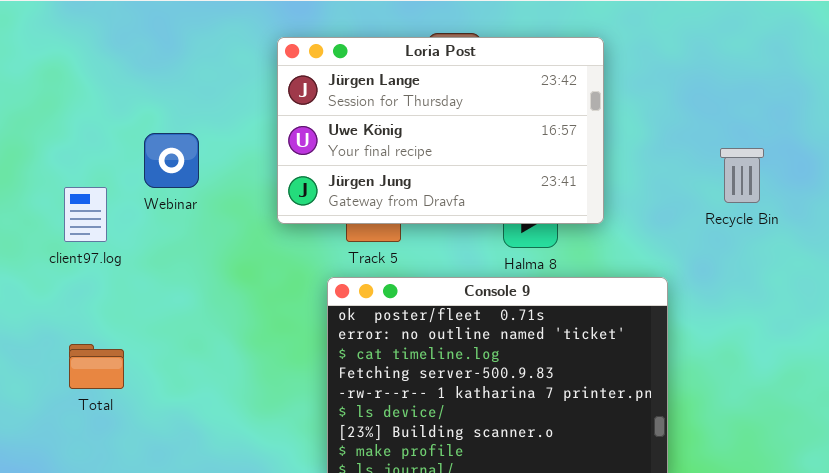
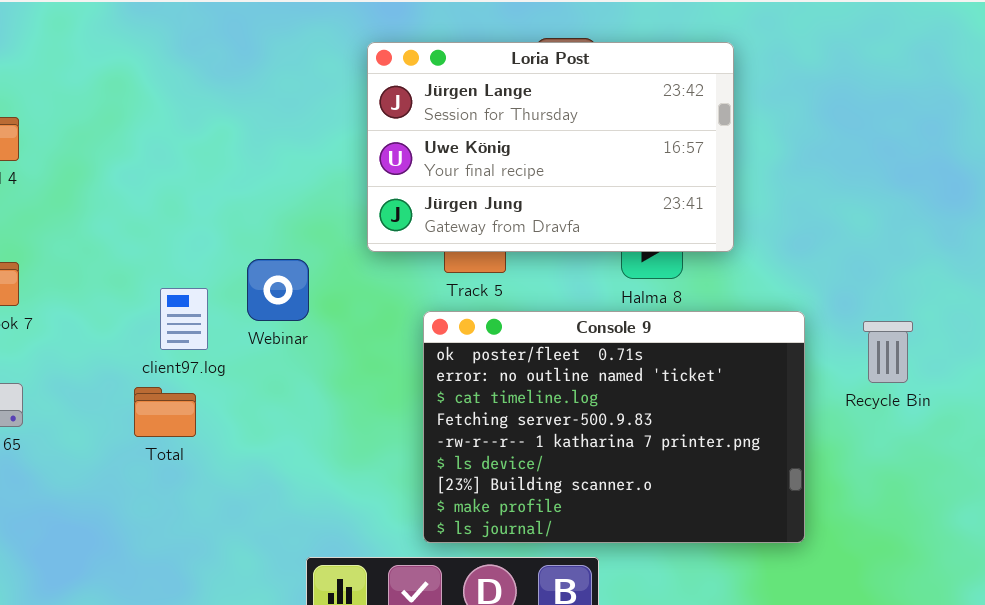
Webinar: [144,133,199,188] -> [247,259,309,321], moved
Recycle Bin: [720,148,764,203] -> [863,321,913,383], moved
client97.log: [64,187,107,242] -> [160,288,208,350], moved

